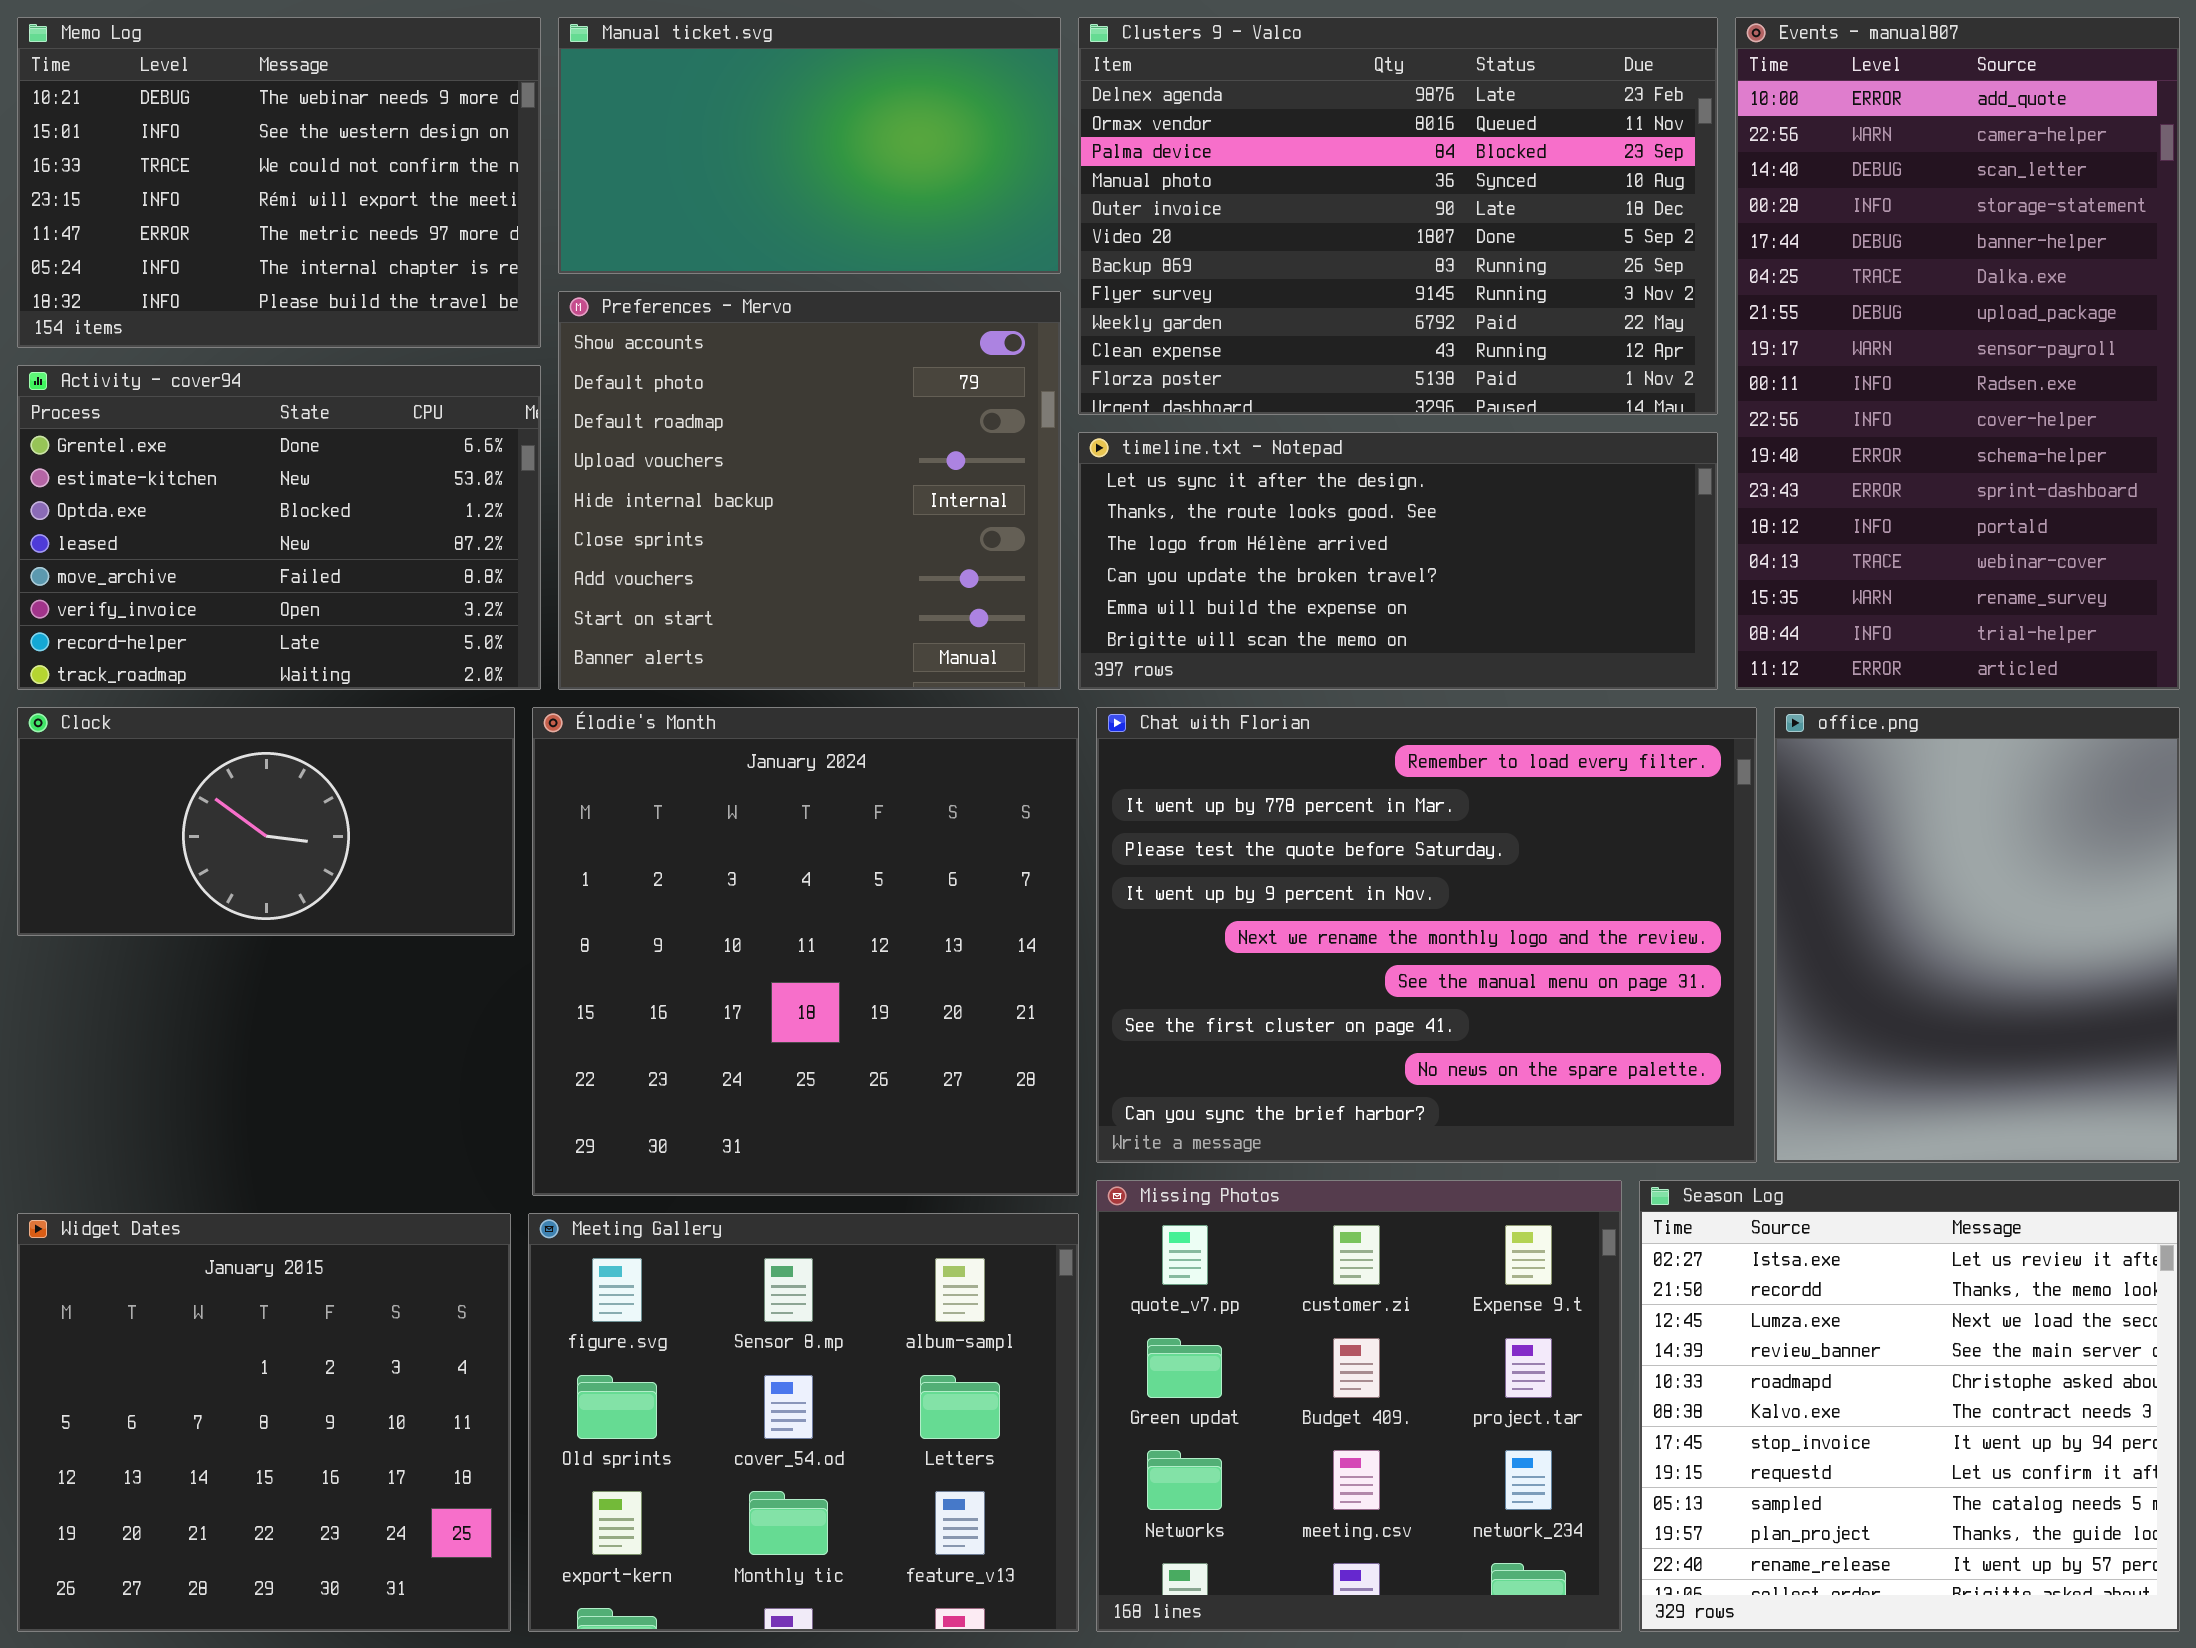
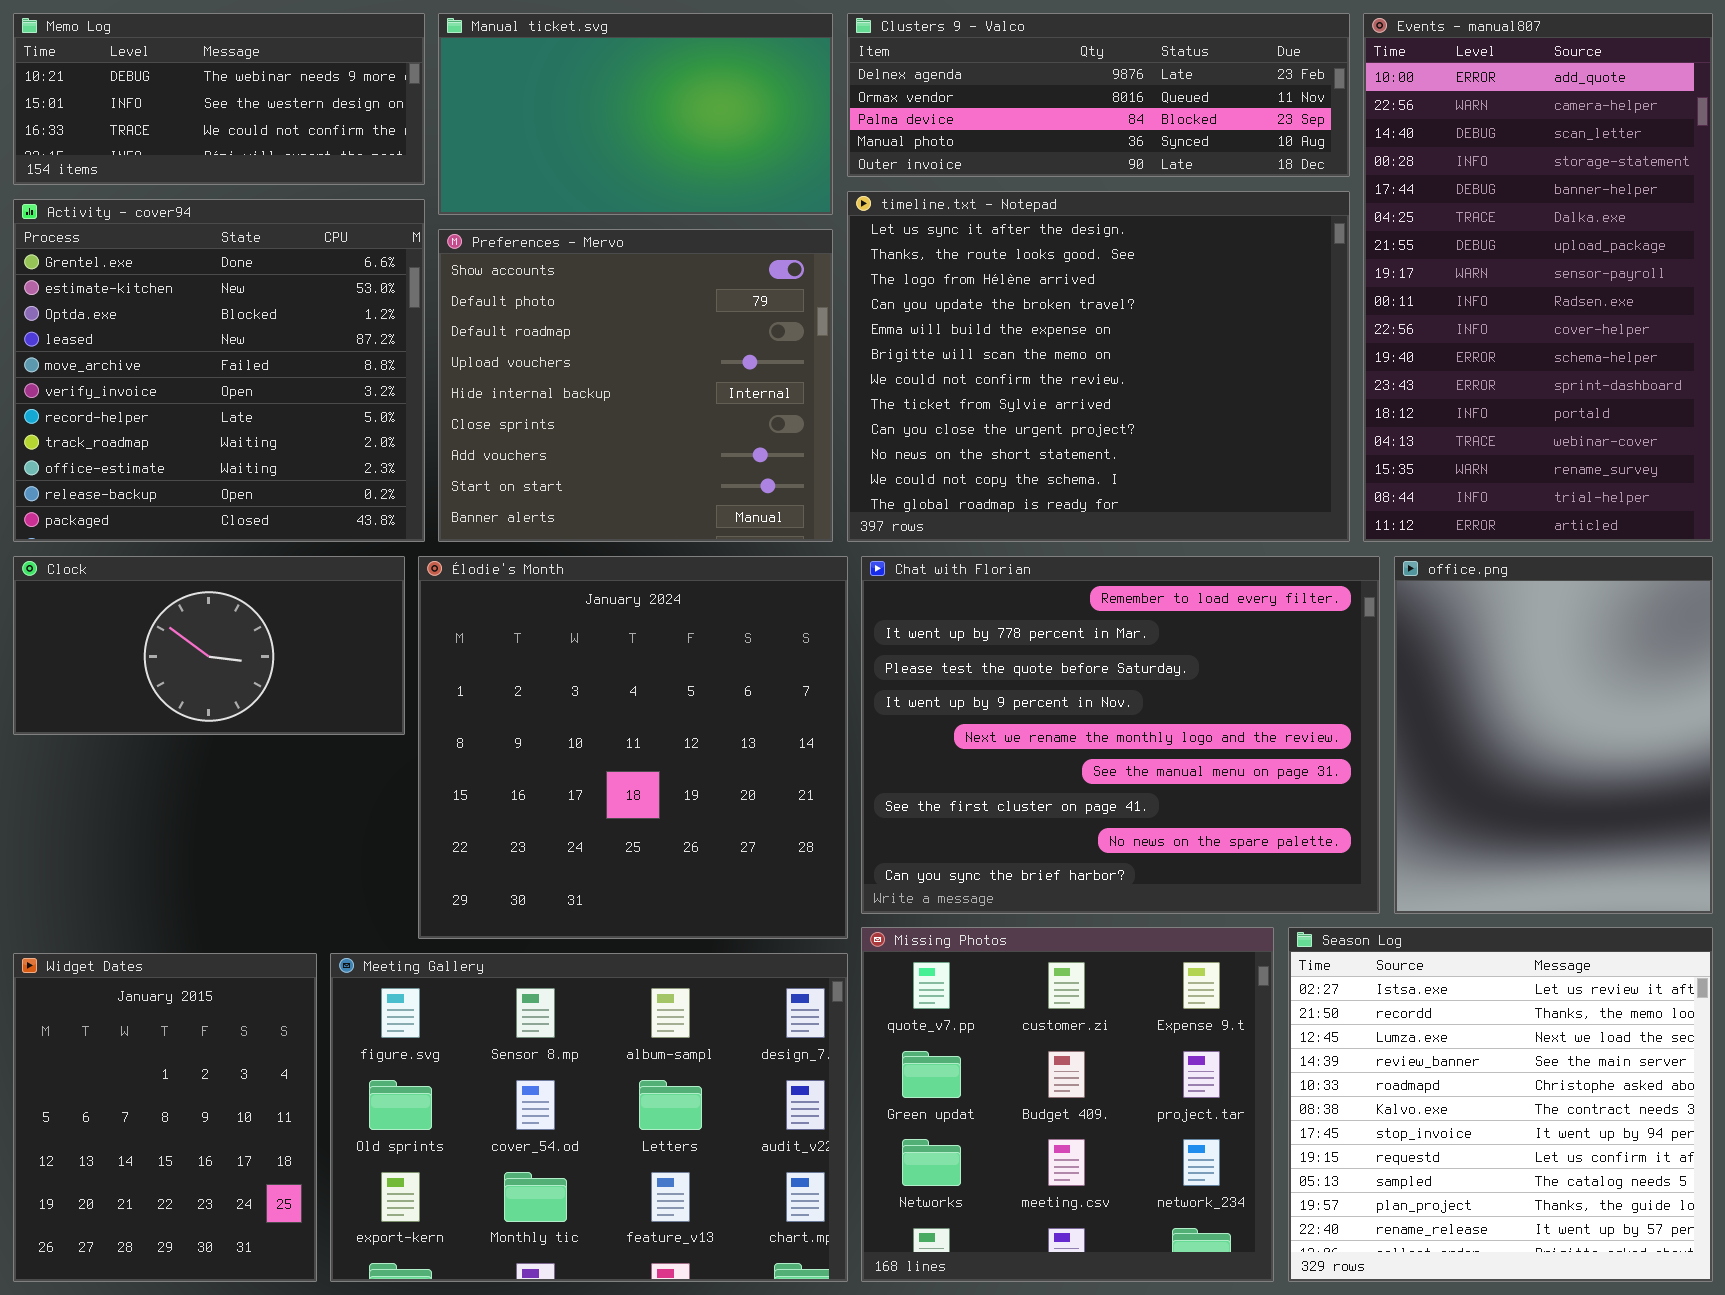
Memo Log: [17,17,541,348] -> [13,13,425,185], resized
Clusters 9 - Valco: [1078,17,1718,415] -> [847,13,1350,177], resized
Activity - cover94: [17,365,541,690] -> [13,199,425,542], resized
timeline.txt - Notepad: [1078,432,1718,690] -> [847,191,1350,542], resized
Widget Dates: [17,1213,511,1632] -> [13,953,317,1282], resized
Meeting Gallery: [528,1213,1079,1632] -> [330,953,848,1282], resized

